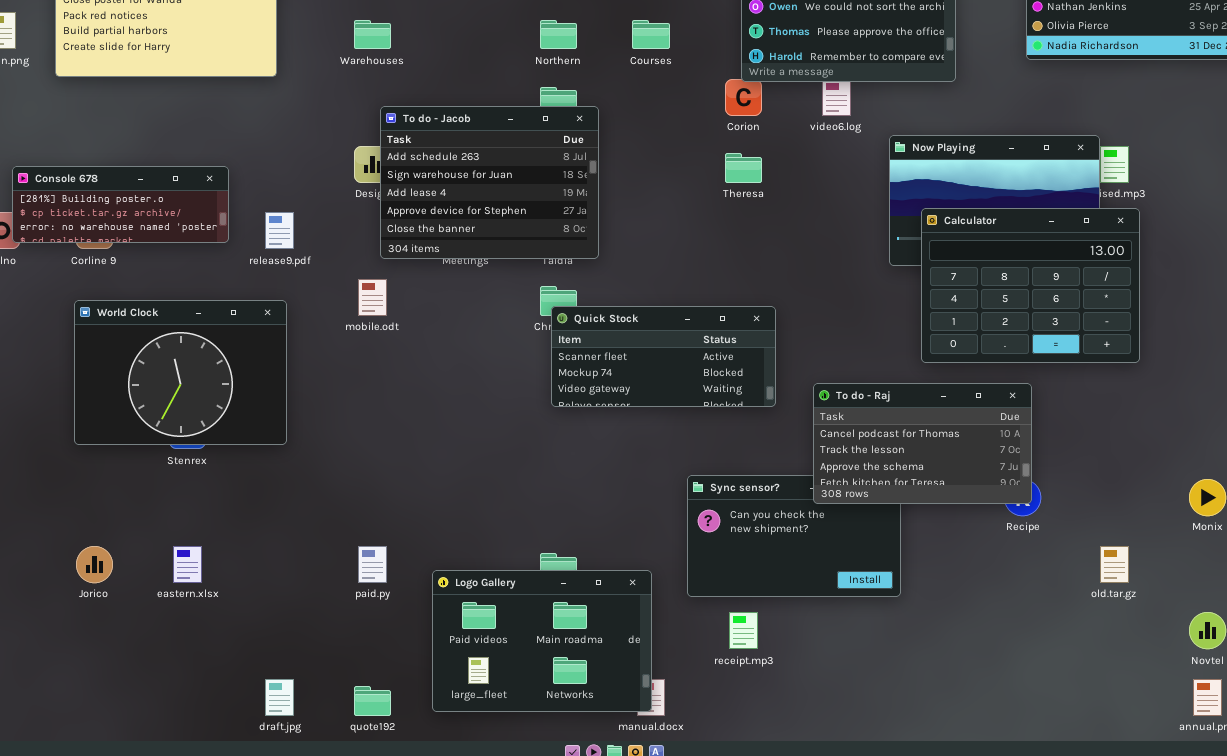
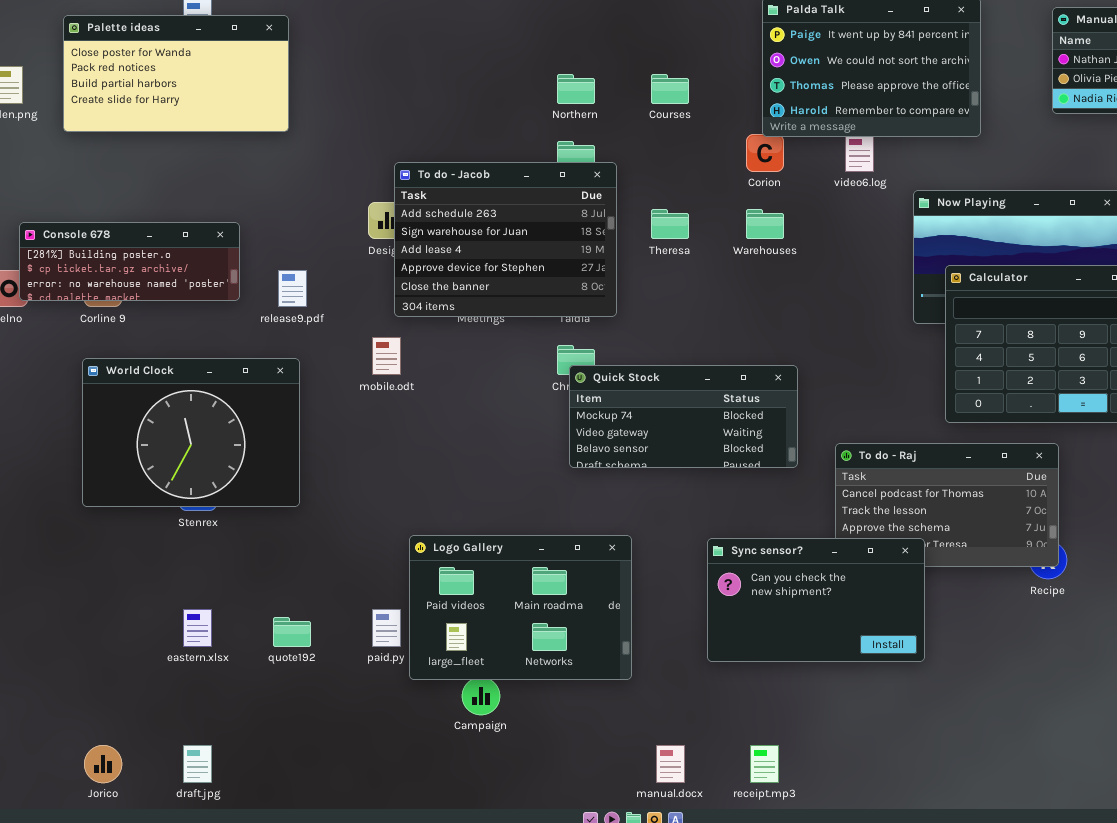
Warehouses: [354,20,391,49] -> [746,209,784,239], moved
Theresa: [725,153,762,183] -> [651,209,689,239], moved
Quick Stock: [551,306,776,407] -> [569,365,798,468], scrolled down 1 row
Sync sensor?: [687,475,901,597] -> [707,538,925,662], raised
Jorico: [76,546,113,583] -> [84,745,122,783], moved
Logo Gallery: [432,570,652,712] -> [409,535,632,680], moved
receipt.mp3: [729,612,758,649] -> [750,745,779,783], moved
draft.jpg: [265,679,294,716] -> [183,745,212,783], moved
quote192: [354,686,391,716] -> [273,617,311,647], moved

